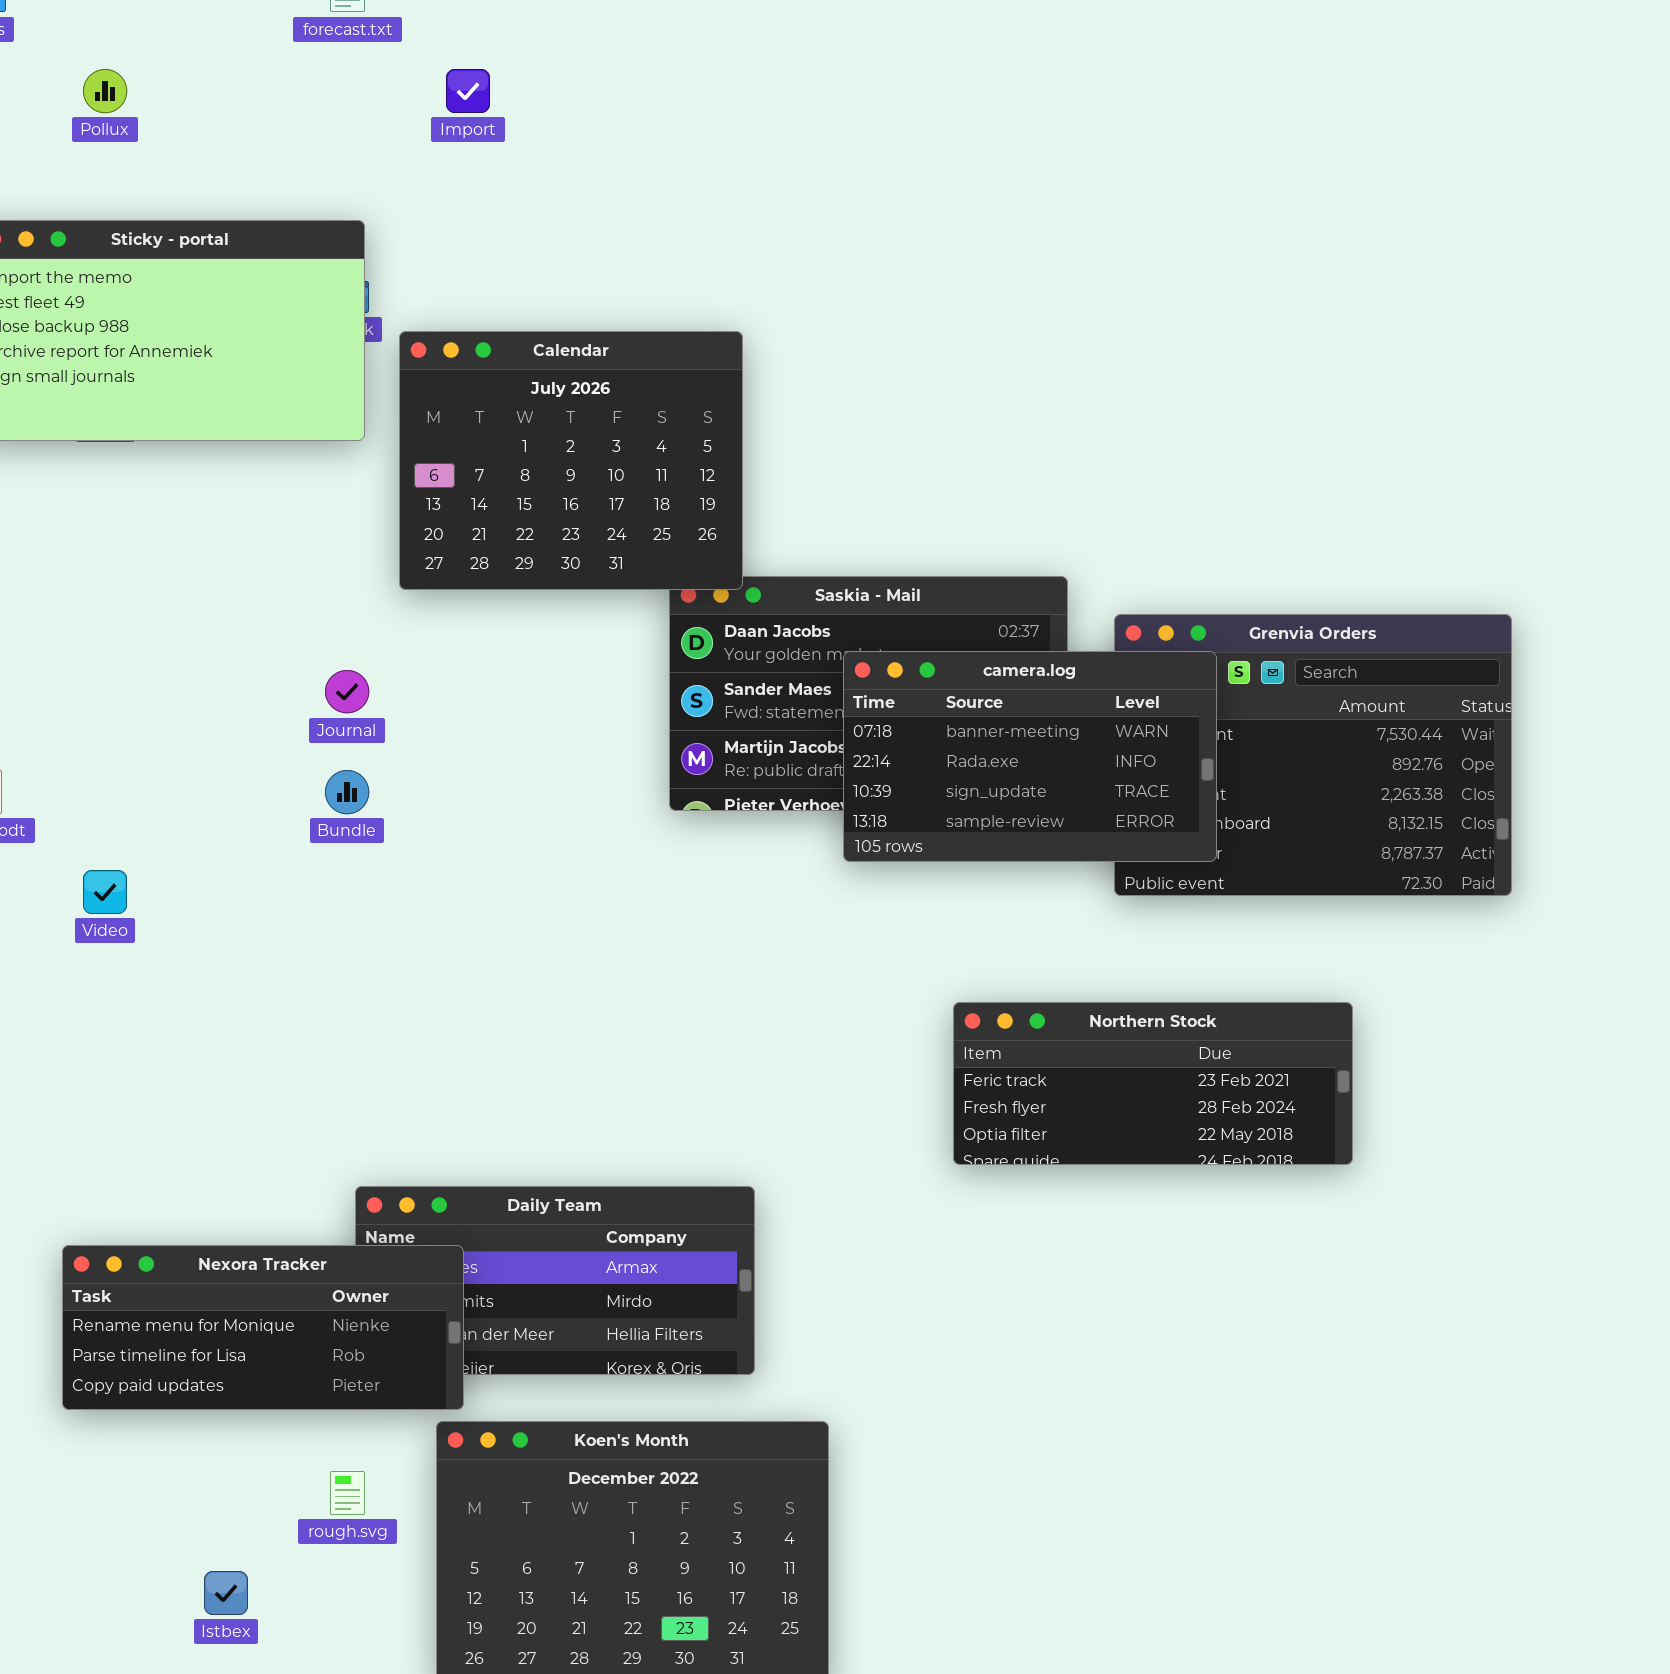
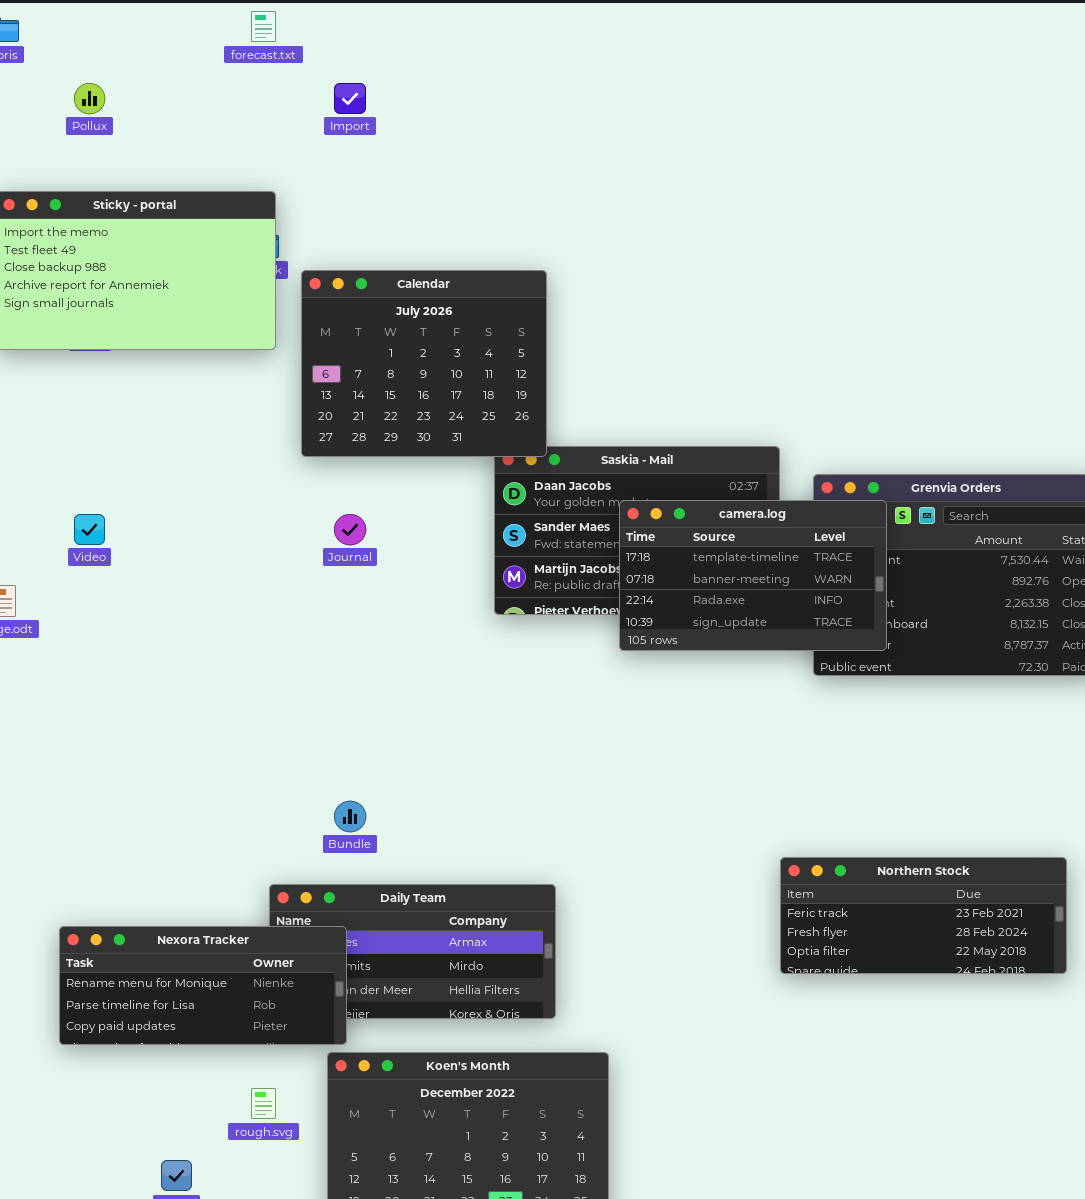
camera.log: [843,651,1217,862] -> [619,500,887,651], scrolled up 1 row
Journal: [325,670,369,713] -> [334,514,366,545], moved
Bundle: [325,770,369,814] -> [334,801,366,832], moved
Video: [83,870,127,914] -> [74,514,105,545], moved
Northern Stock: [953,1002,1353,1165] -> [780,857,1067,974], moved

